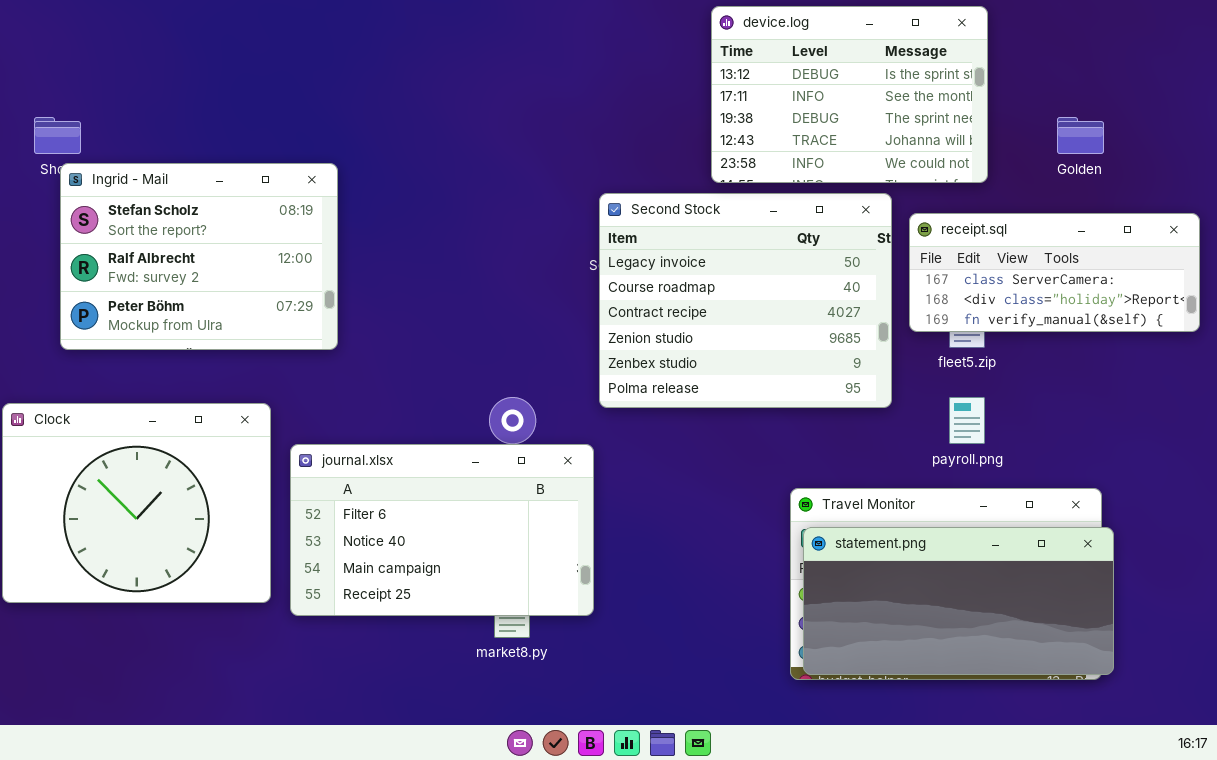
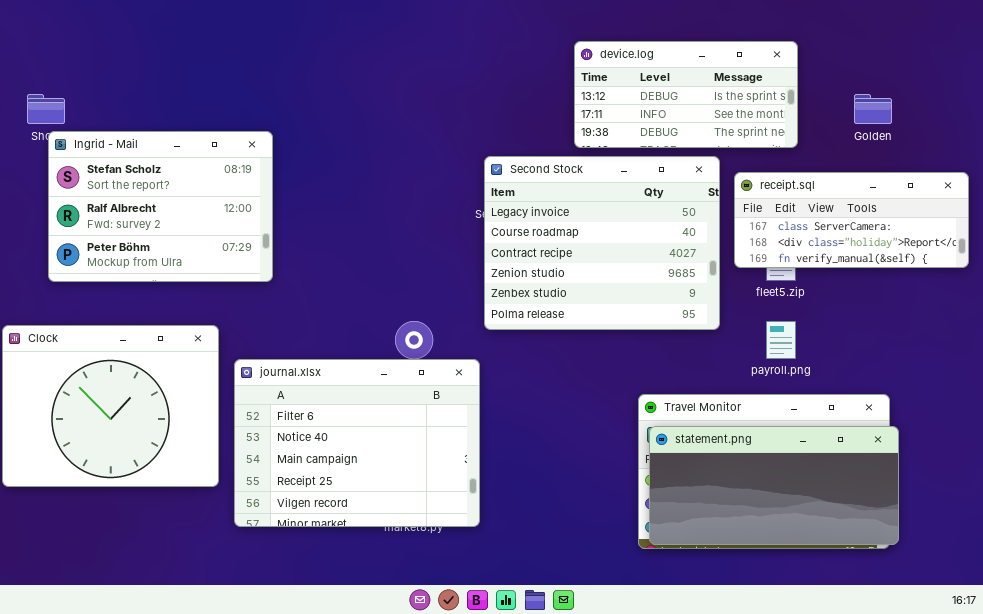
device.log: [711,6,988,183] -> [574,41,798,148], resized
journal.xlsx: [290,444,594,616] -> [234,359,480,527], resized

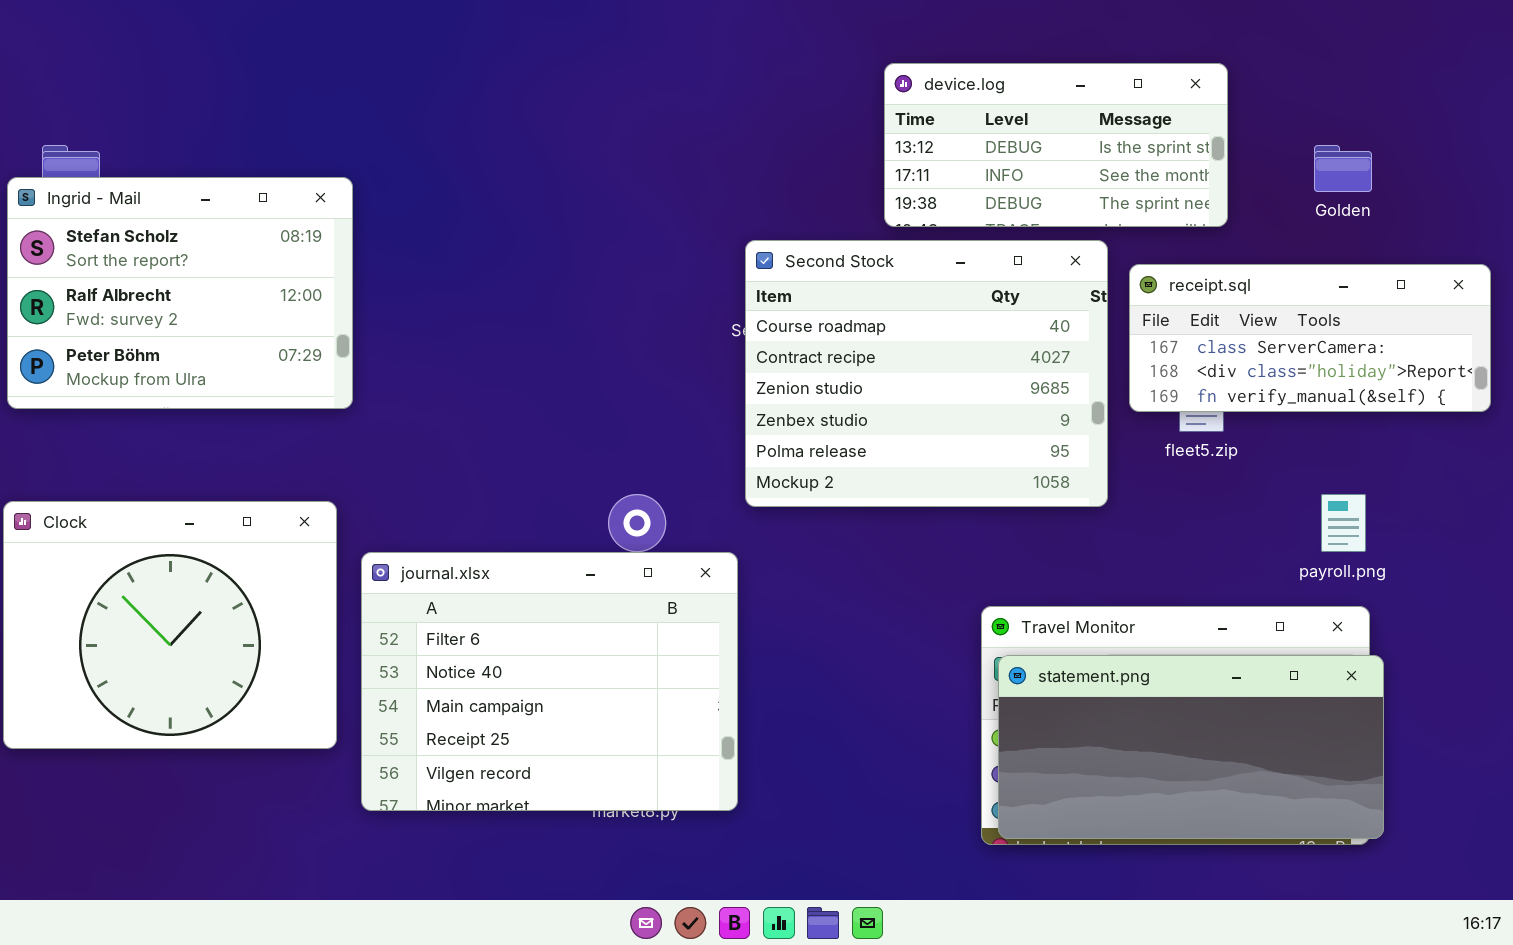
Ingrid - Mail: [48,131,273,282] -> [7,177,353,409], moved
Second Stock: [484,156,720,330] -> [745,240,1108,507], scrolled down 1 row
payroll.png: [766,321,796,359] -> [1321,494,1366,552], moved

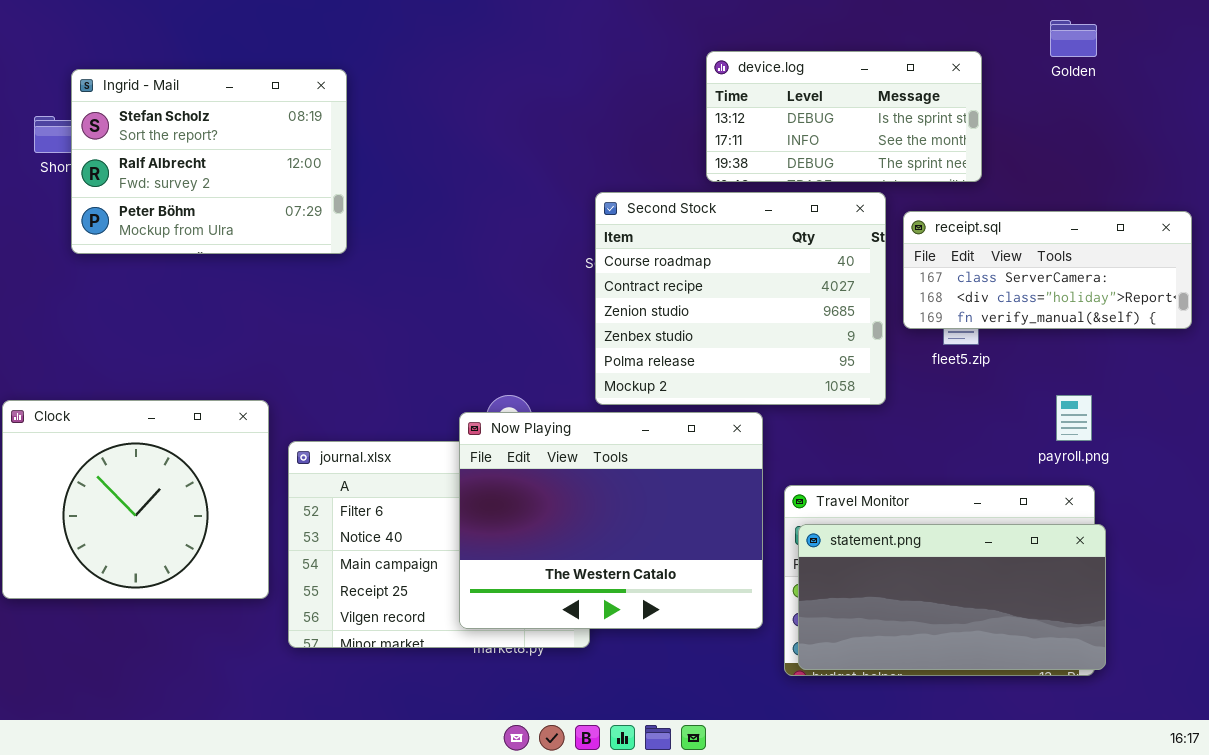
Golden: [1314,145,1372,192] -> [1050,20,1097,57], moved
Ingrid - Mail: [7,177,353,409] -> [71,69,347,254], moved
Now Playing: none -> [459,412,763,629], opened

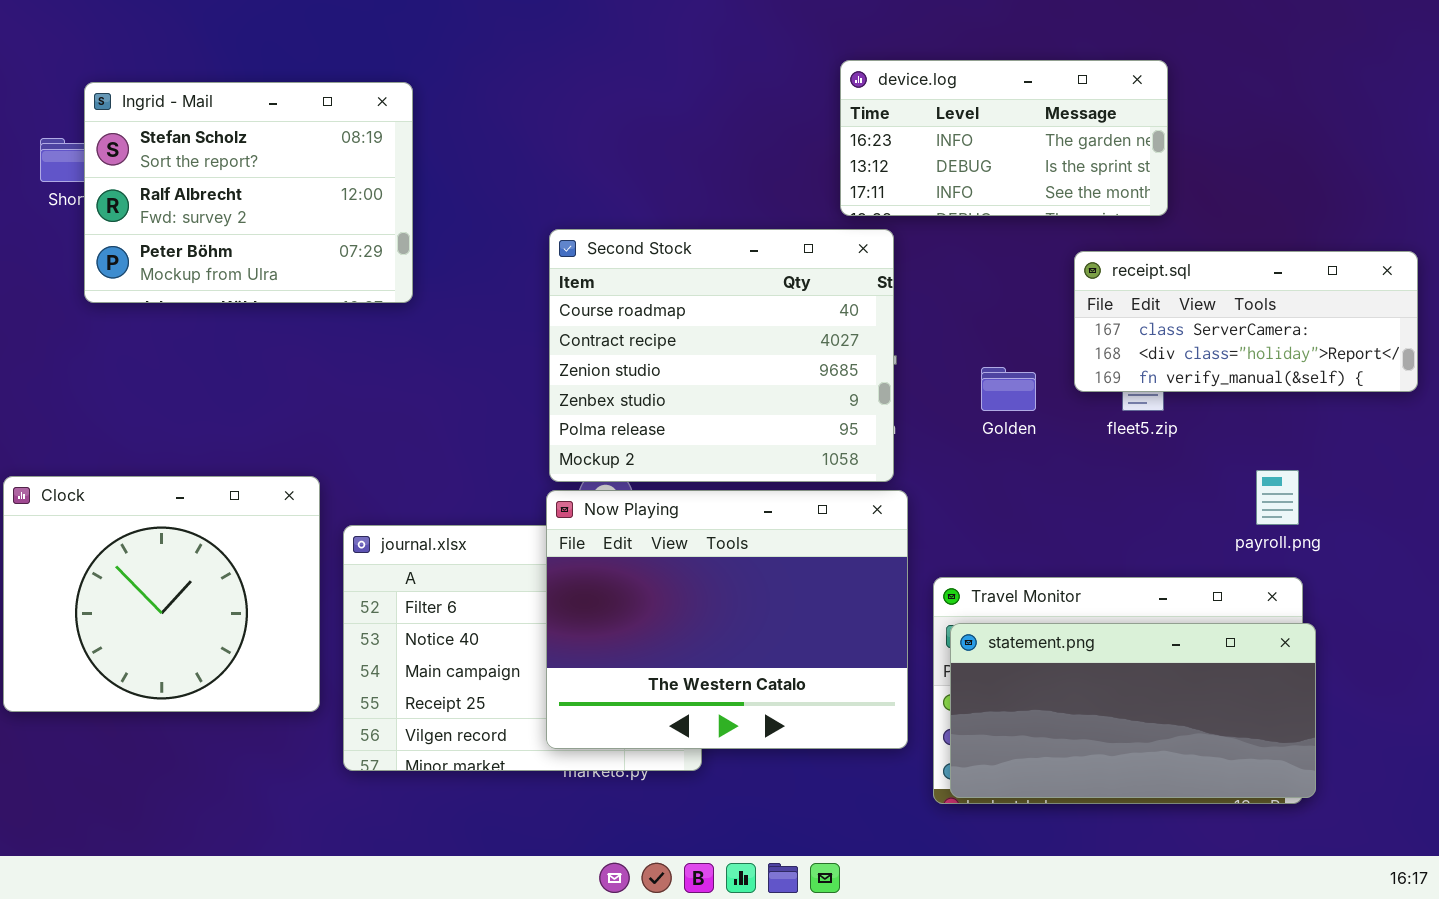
Golden: [1050,20,1097,57] -> [981,367,1036,411], moved
device.log: [706,51,982,182] -> [840,60,1168,216], scrolled up 1 row
Second Stock: [595,192,886,405] -> [549,229,894,482], moved

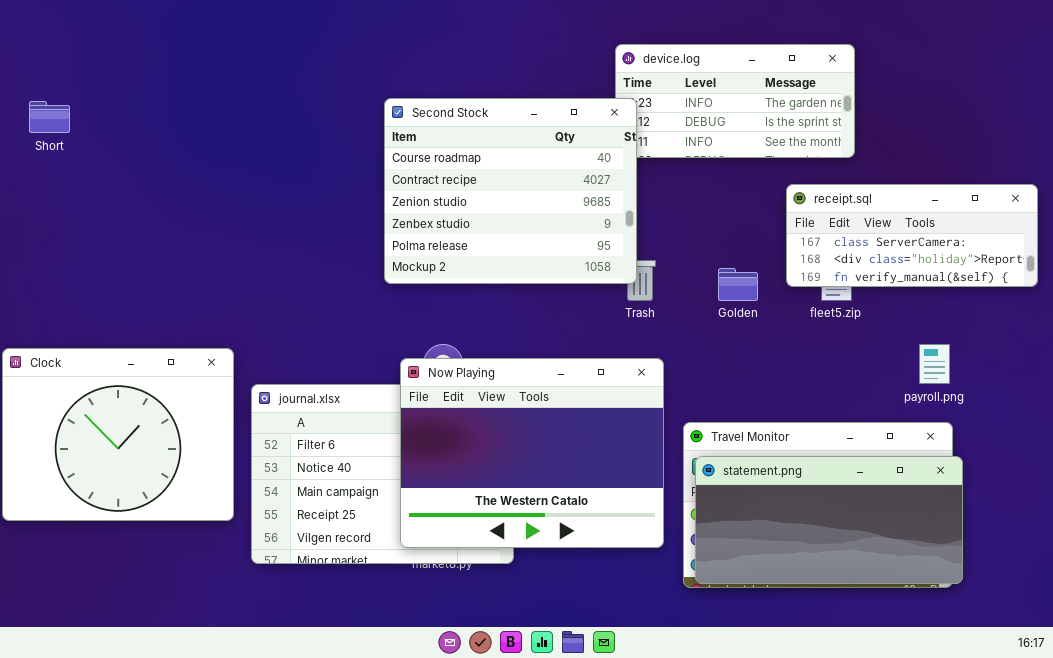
Ingrid - Mail: [84,82,413,303] -> none, closed
Second Stock: [549,229,894,482] -> [384,98,637,284], moved

